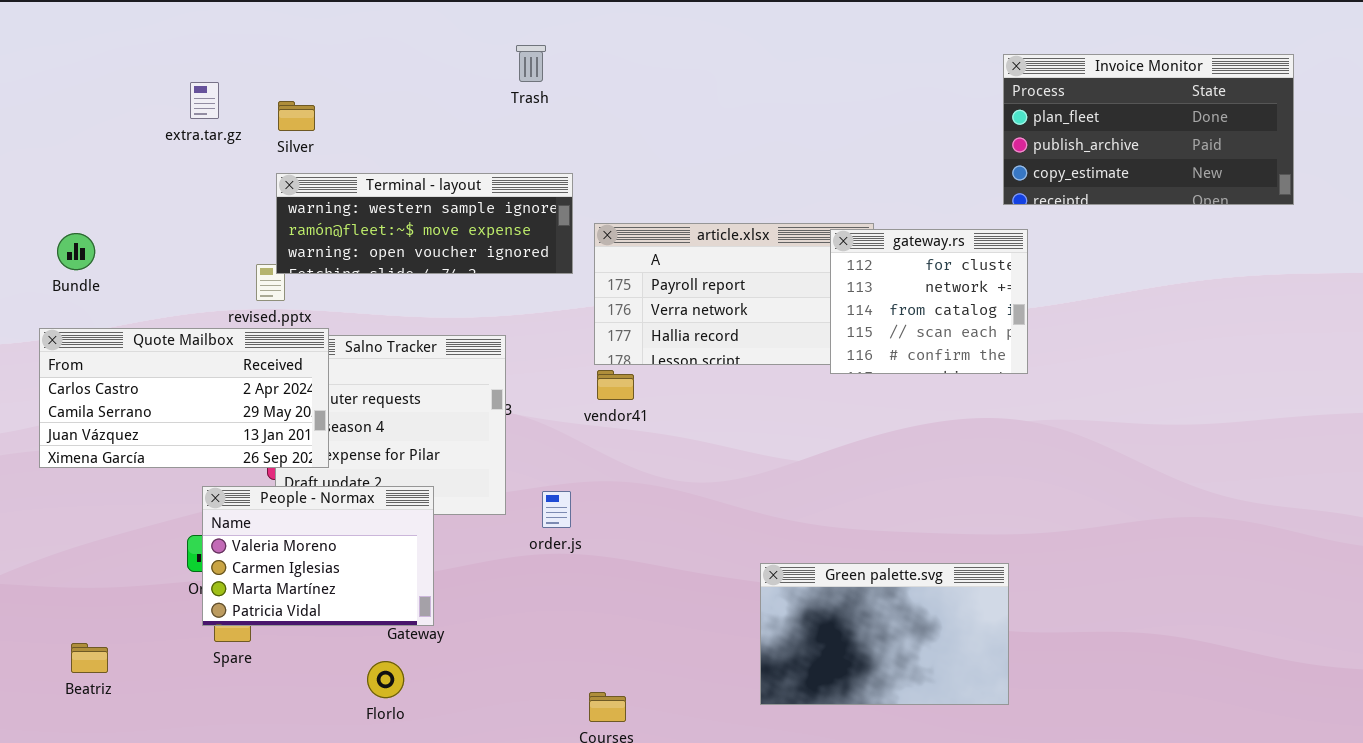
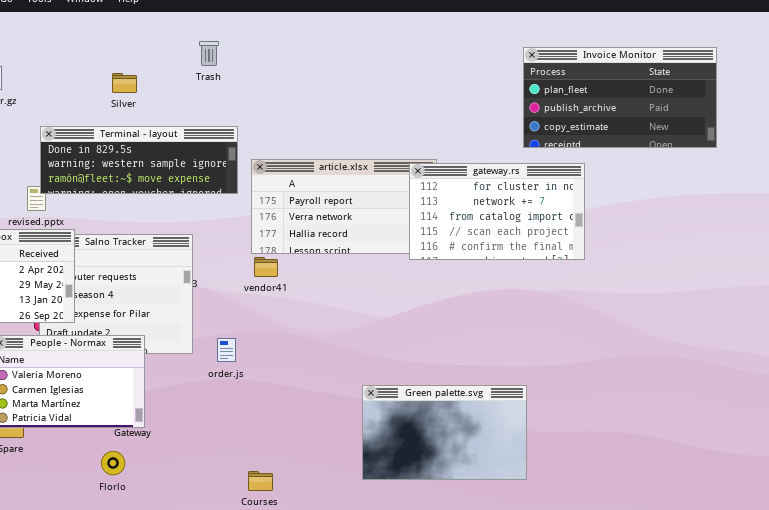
Silver: [278,101,315,131] -> [112,73,137,93], moved
Terminal - layout: [276,173,573,274] -> [40,126,238,194], scrolled up 1 row
gateway.rs: [830,229,1028,374] -> [409,163,585,260], resized

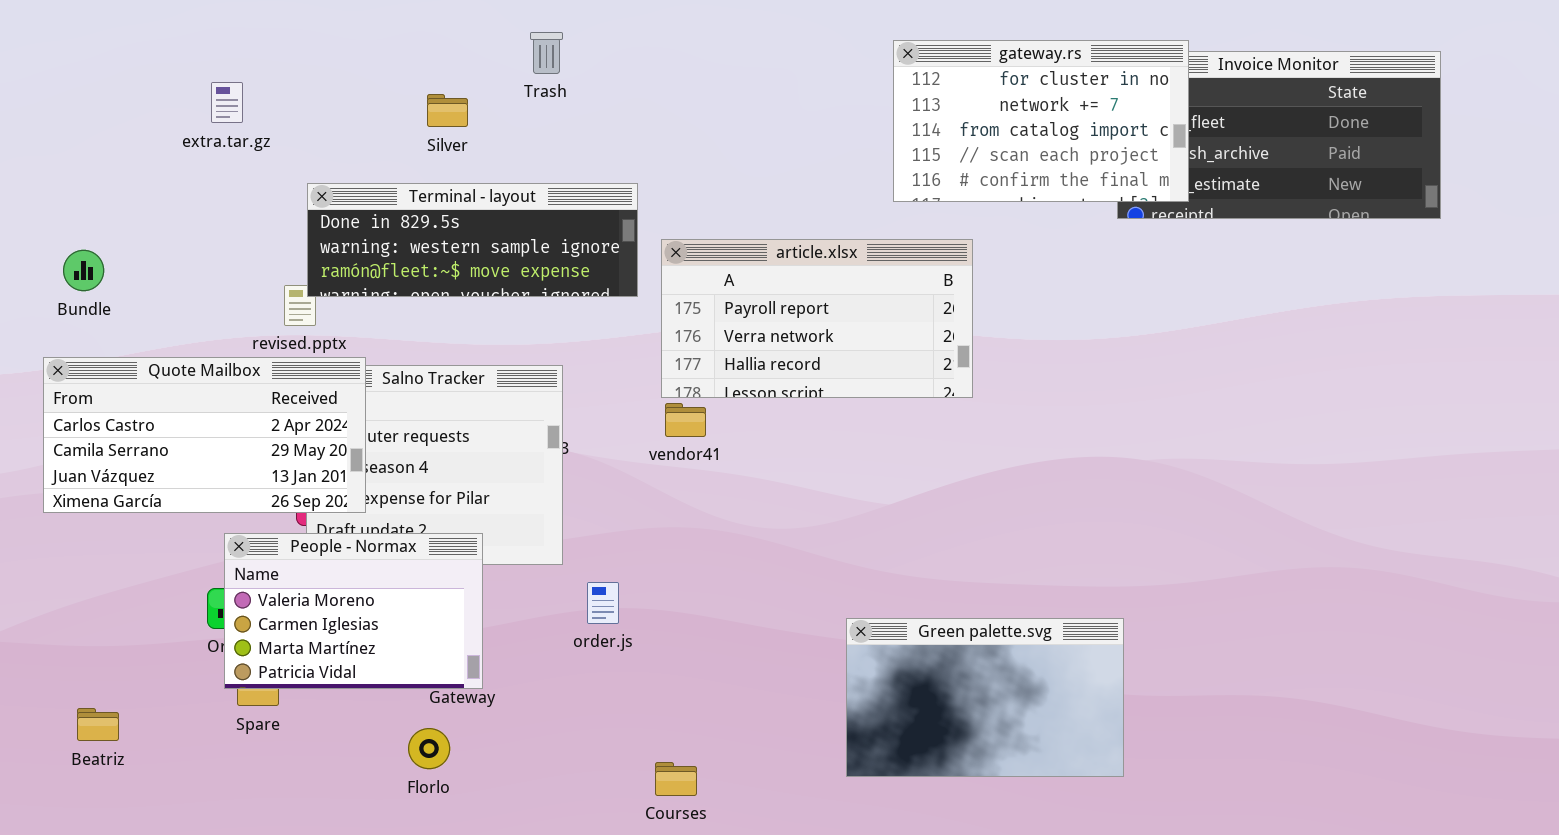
Trash: [199,41,219,66] -> [530,32,563,74], moved
gateway.rs: [409,163,585,260] -> [893,40,1189,202], moved
order.js: [217,338,236,362] -> [587,582,619,624], moved

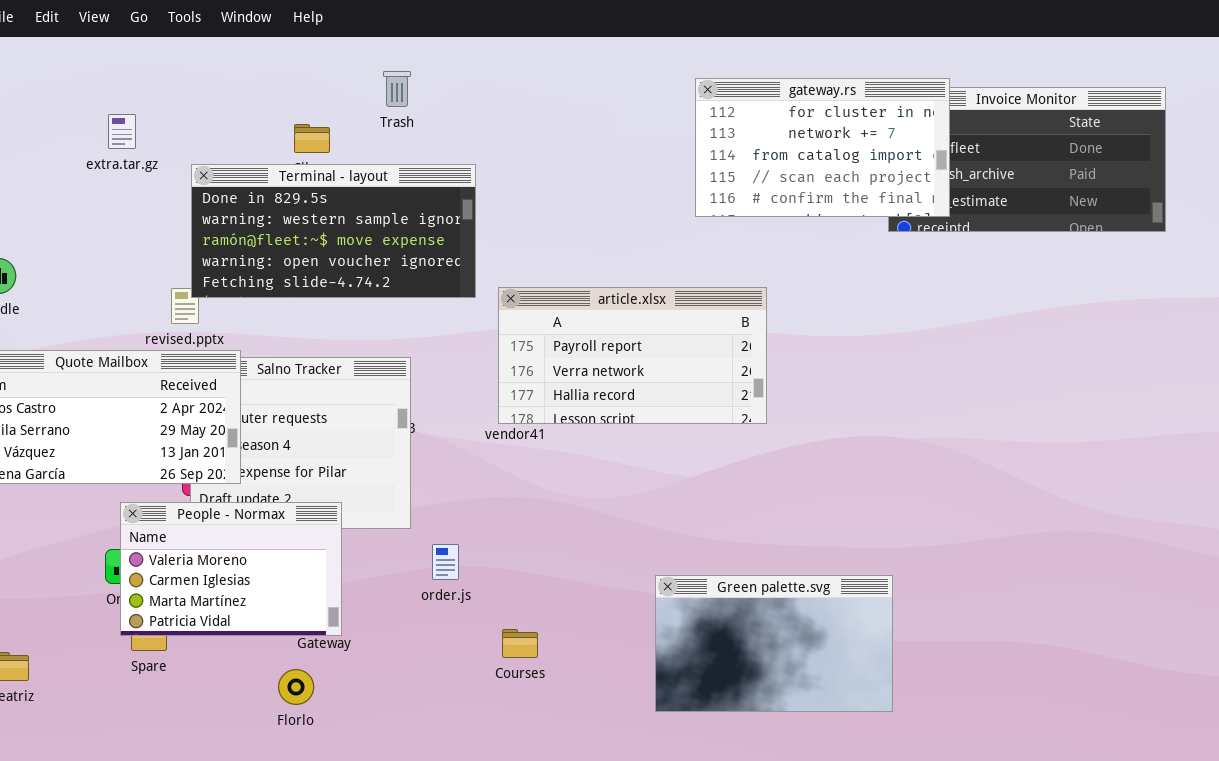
Terminal - layout: [307,183,638,297] -> [191,164,476,298], resized
article.xlsx: [661,239,973,398] -> [498,287,767,424], moved
Courses: [655,762,697,796] -> [502,629,538,658], moved

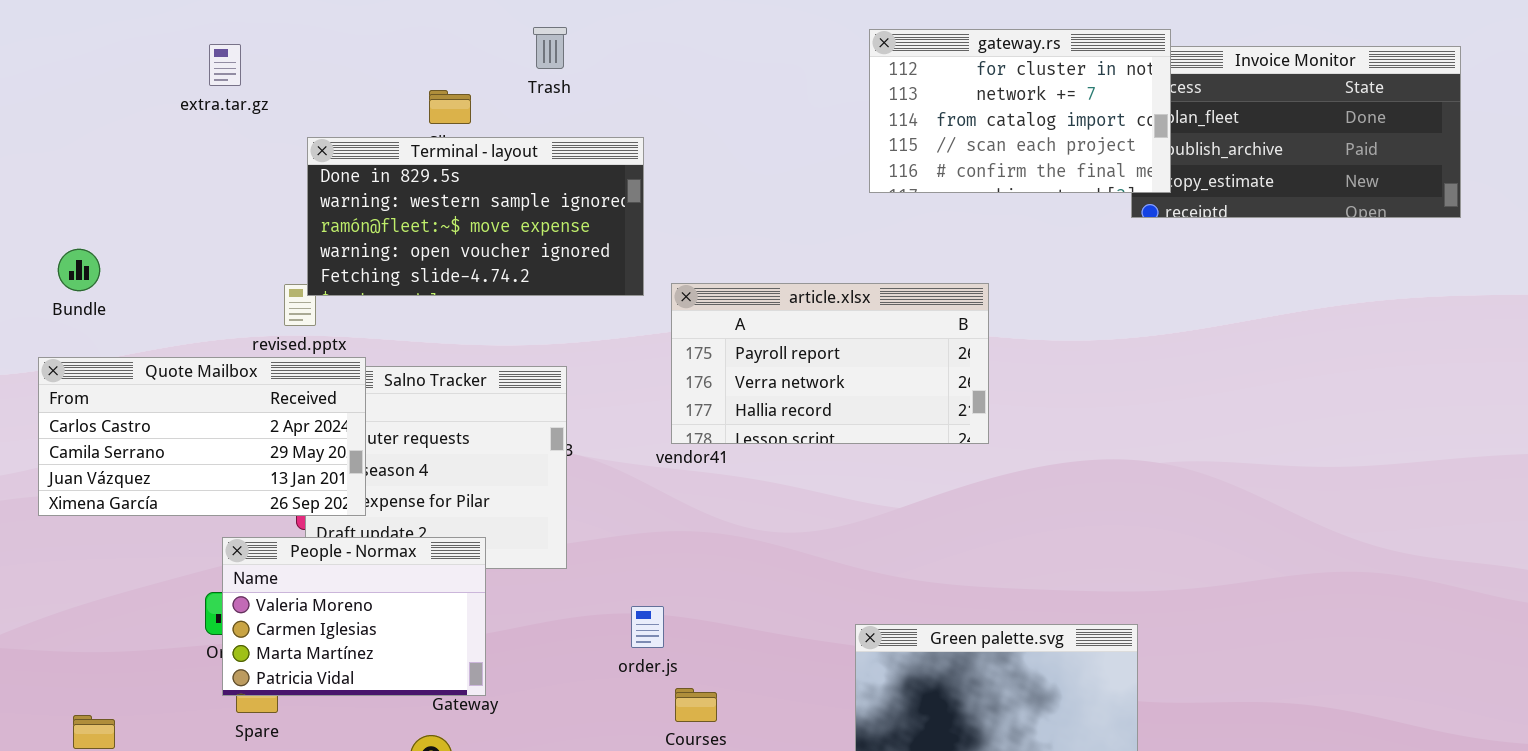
gateway.rs: [695,78,950,217] -> [869,29,1171,193], moved
extra.tar.gz: [108,114,136,149] -> [209,44,241,86], moved
order.js: [432,544,459,580] -> [631,606,664,648], moved

